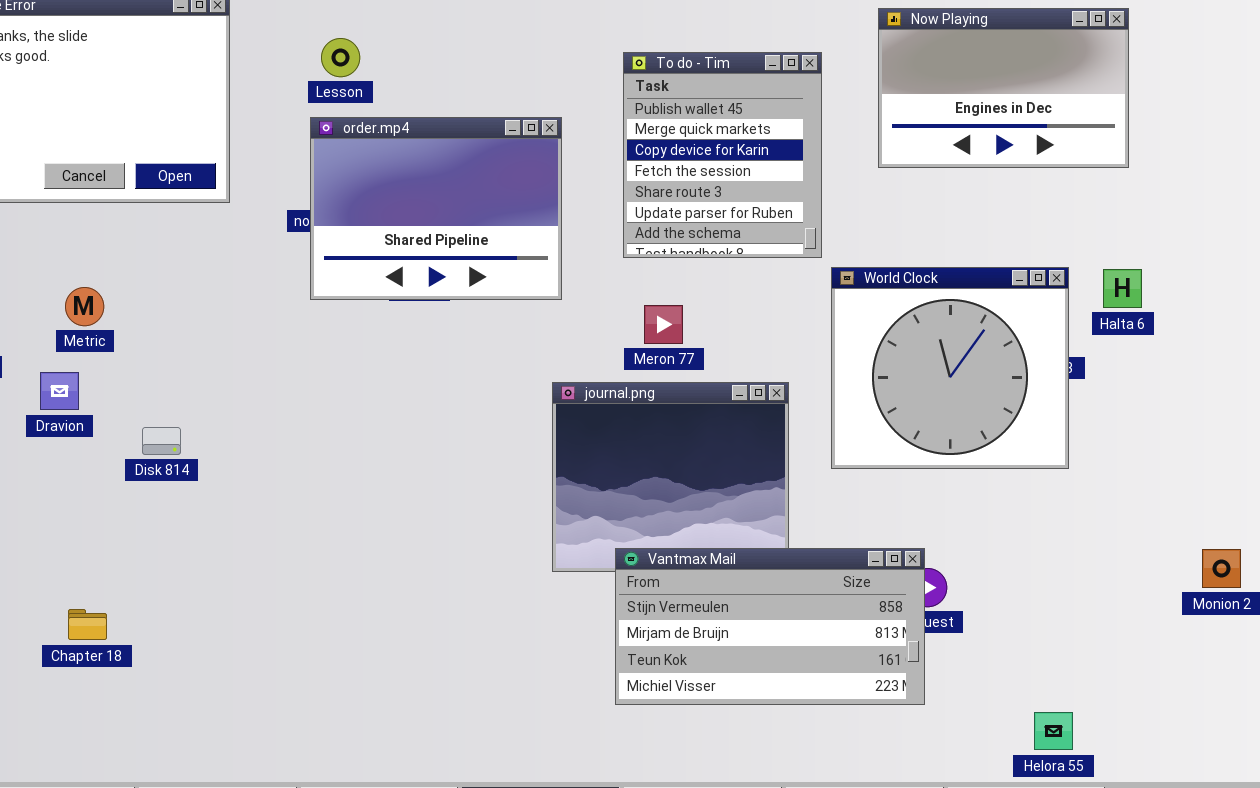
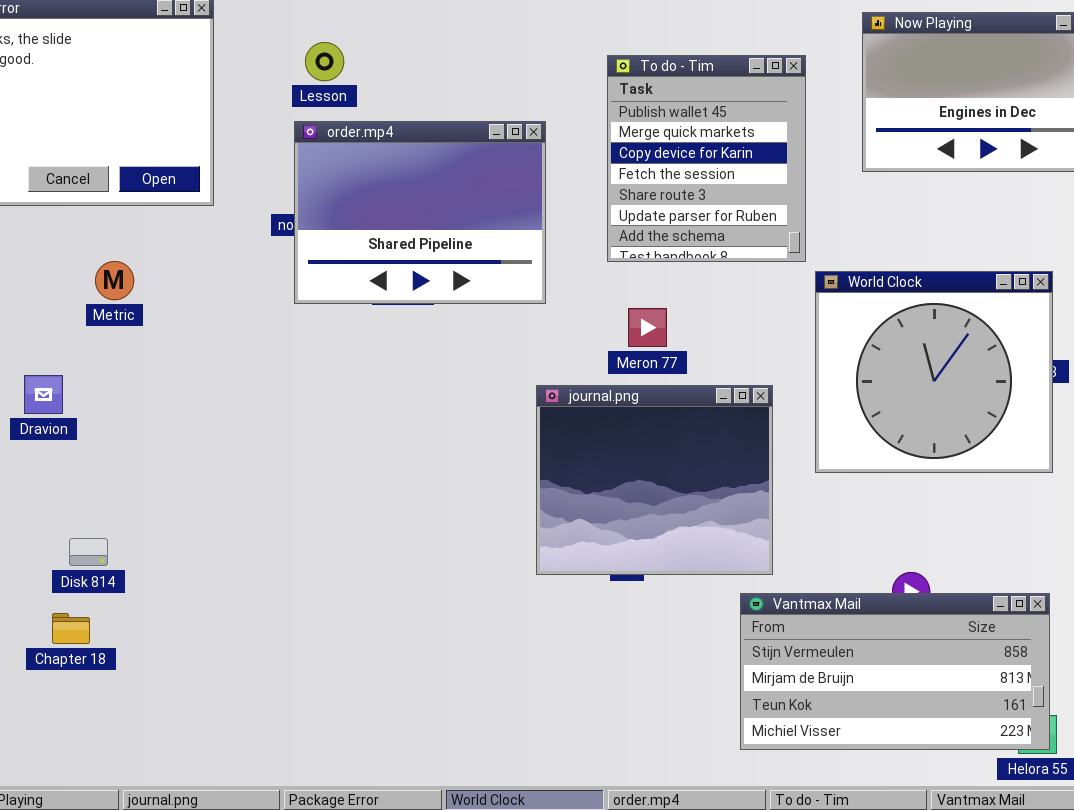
Metric: [65,287,104,326] -> [95,261,134,300], moved
Disk 814: [142,427,181,455] -> [69,538,108,566], moved
Vantmax Mail: [615,548,925,705] -> [740,593,1050,750], moved

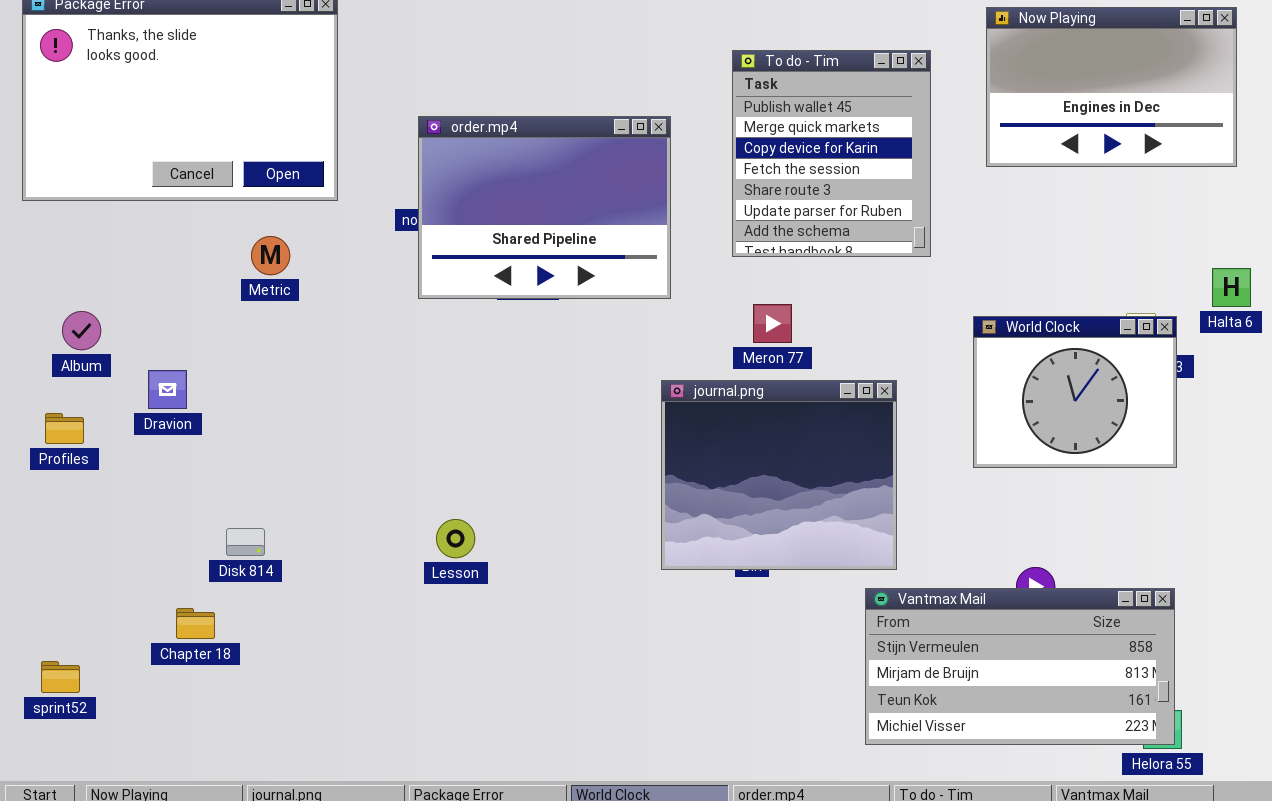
Lesson: [305,42,344,81] -> [436,519,475,558], moved
Metric: [95,261,134,300] -> [251,236,290,275], moved
World Clock: [815,271,1053,473] -> [973,316,1177,468], resized
Disk 814: [69,538,108,566] -> [226,528,265,556], moved

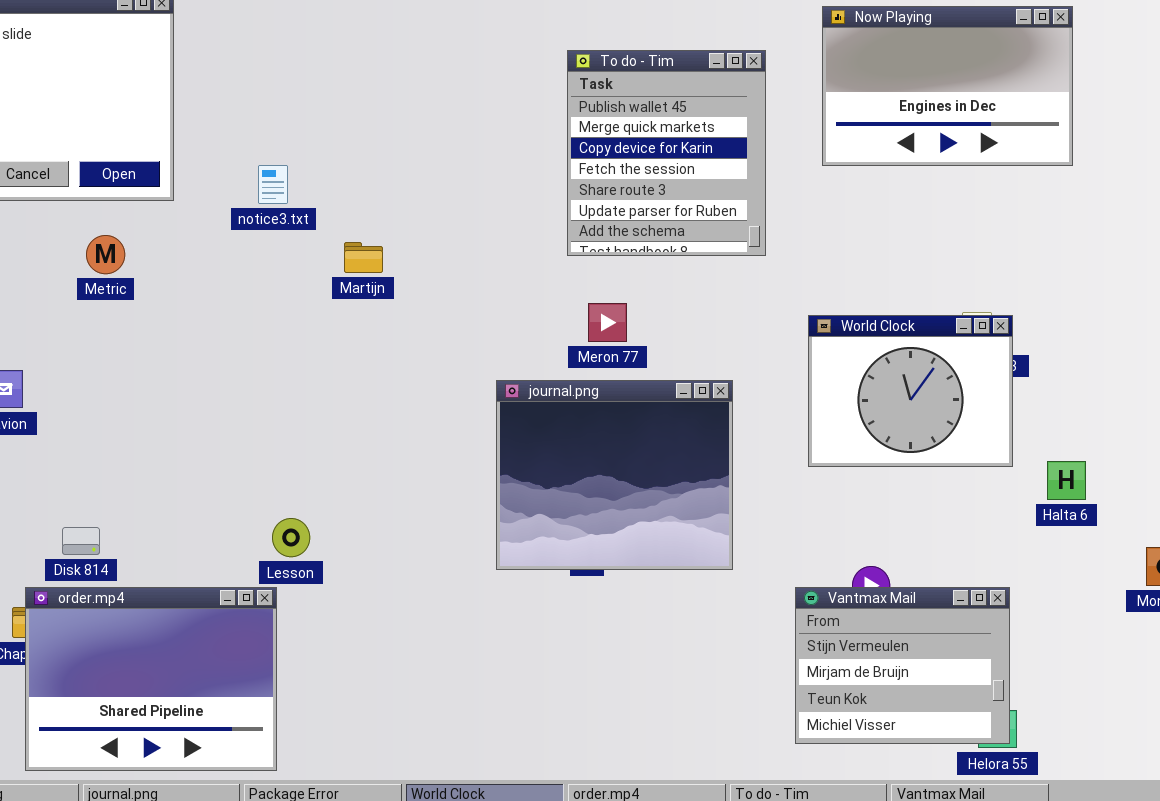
order.mp4: [418,116,671,299] -> [25,587,277,771], moved
Halta 6: [1212,268,1251,307] -> [1047,461,1086,500], moved
Vantmax Mail: [865,588,1175,745] -> [795,587,1010,744], resized

